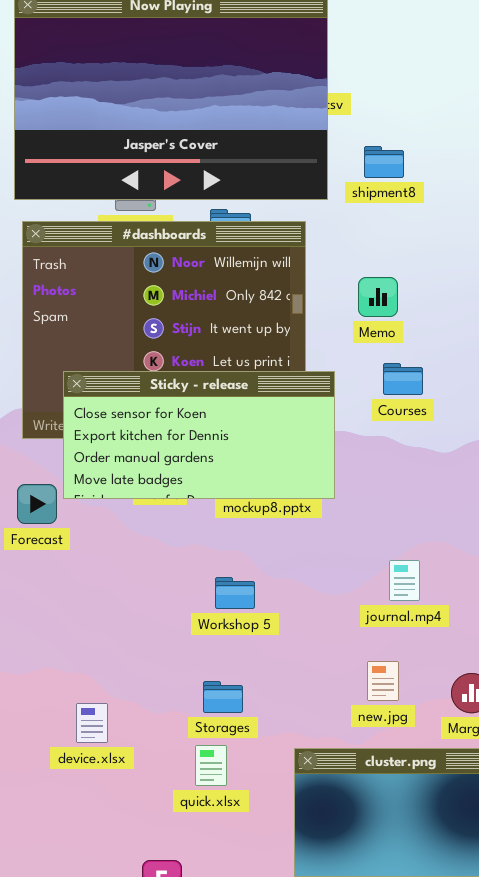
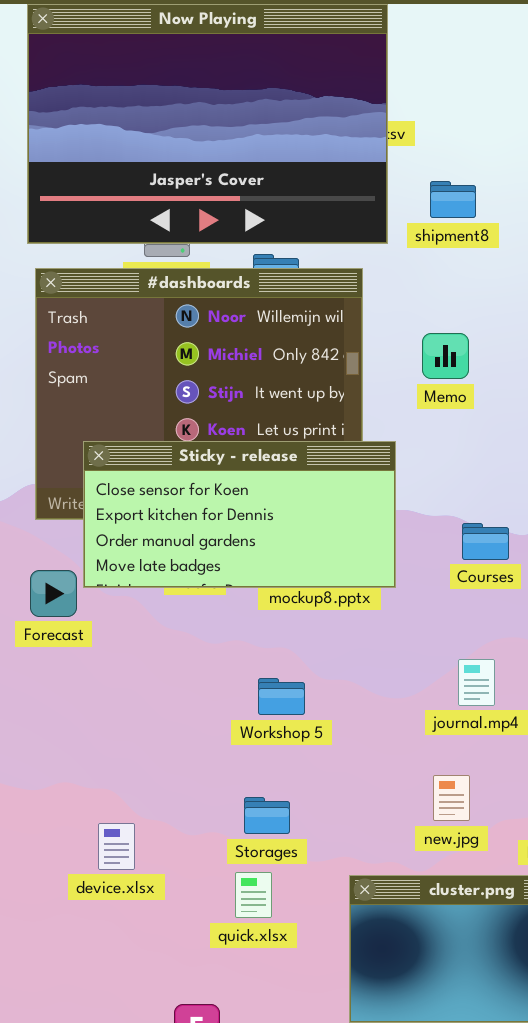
Courses: [383,363,423,395] -> [462,523,509,560], moved

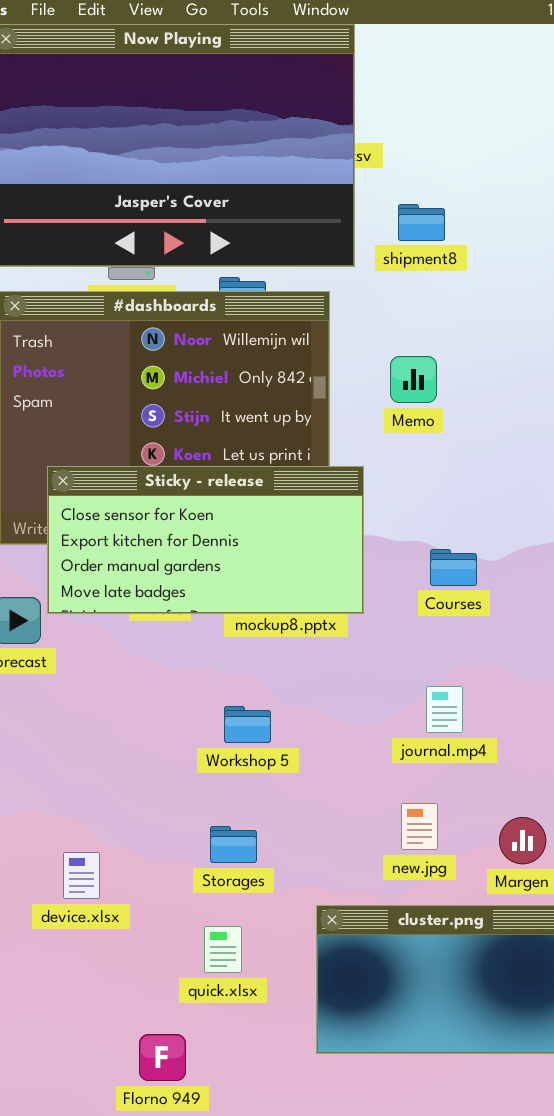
quick.xlsx: [235,872,272,918] -> [204,926,242,973], moved

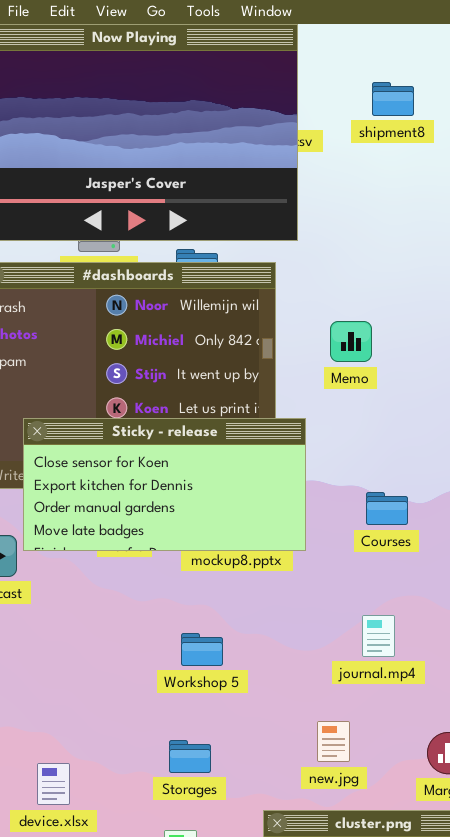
shipment8: [398,204,445,241] -> [372,82,414,116], moved
new.jpg: [401,803,438,850] -> [317,721,350,762], moved

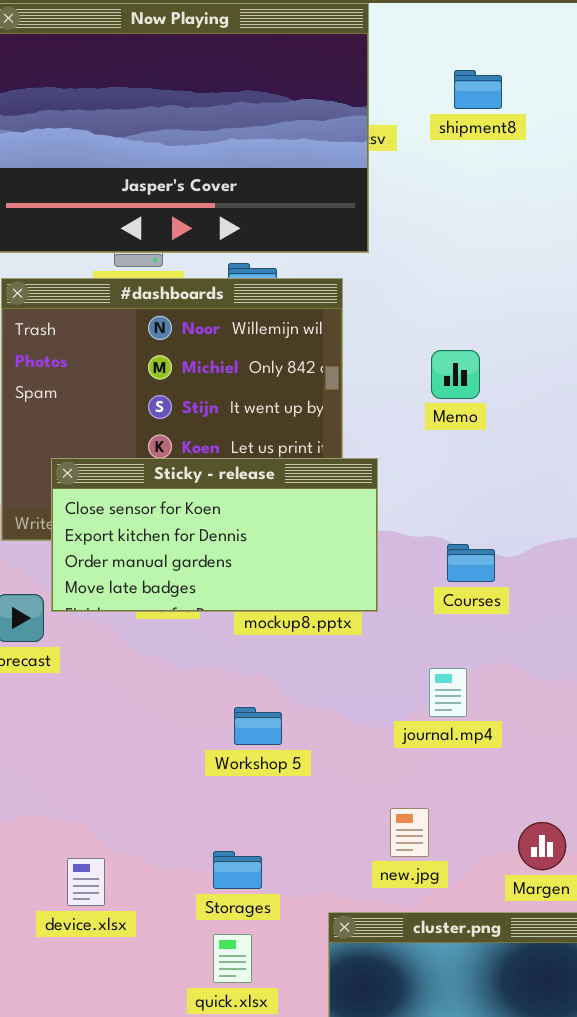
Memo: [330,321,372,362] -> [431,350,480,399], moved
journal.mp4: [362,615,395,657] -> [429,668,467,717], moved
Storages: [169,740,211,773] -> [213,851,262,889], moved

